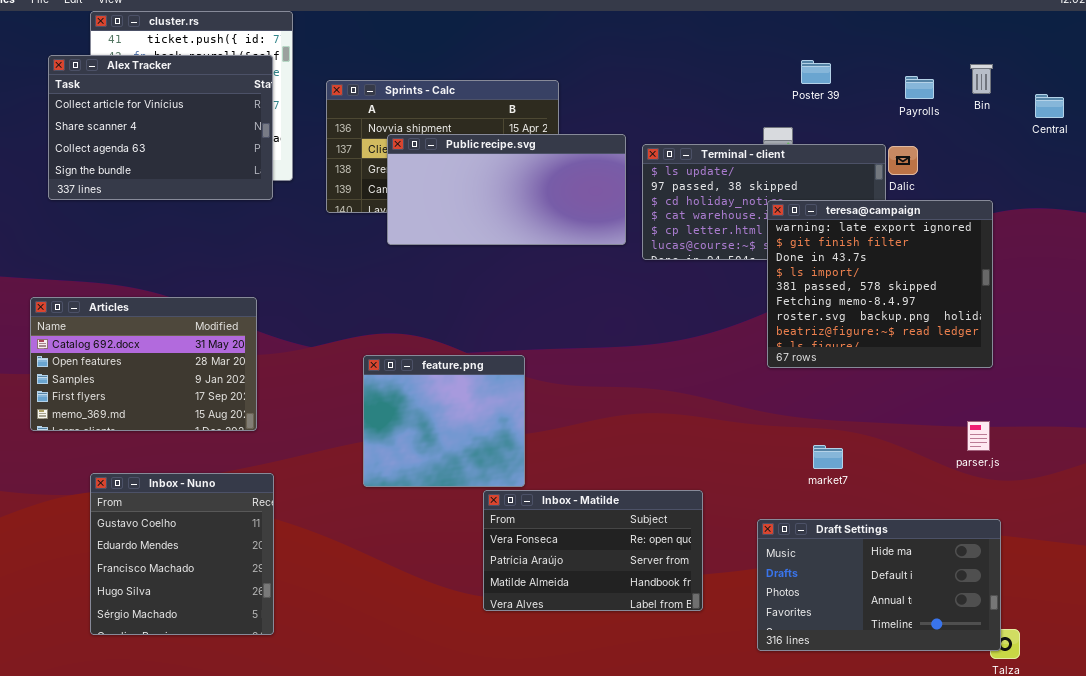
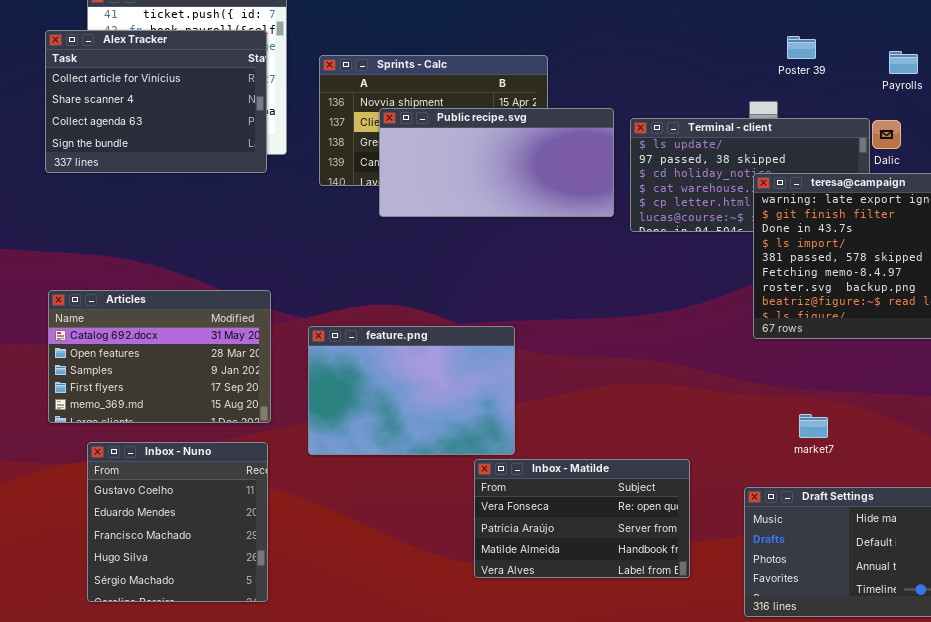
Articles: [30,297,257,431] -> [48,290,271,423], moved
feature.png: [363,355,525,487] -> [308,326,515,455], resized

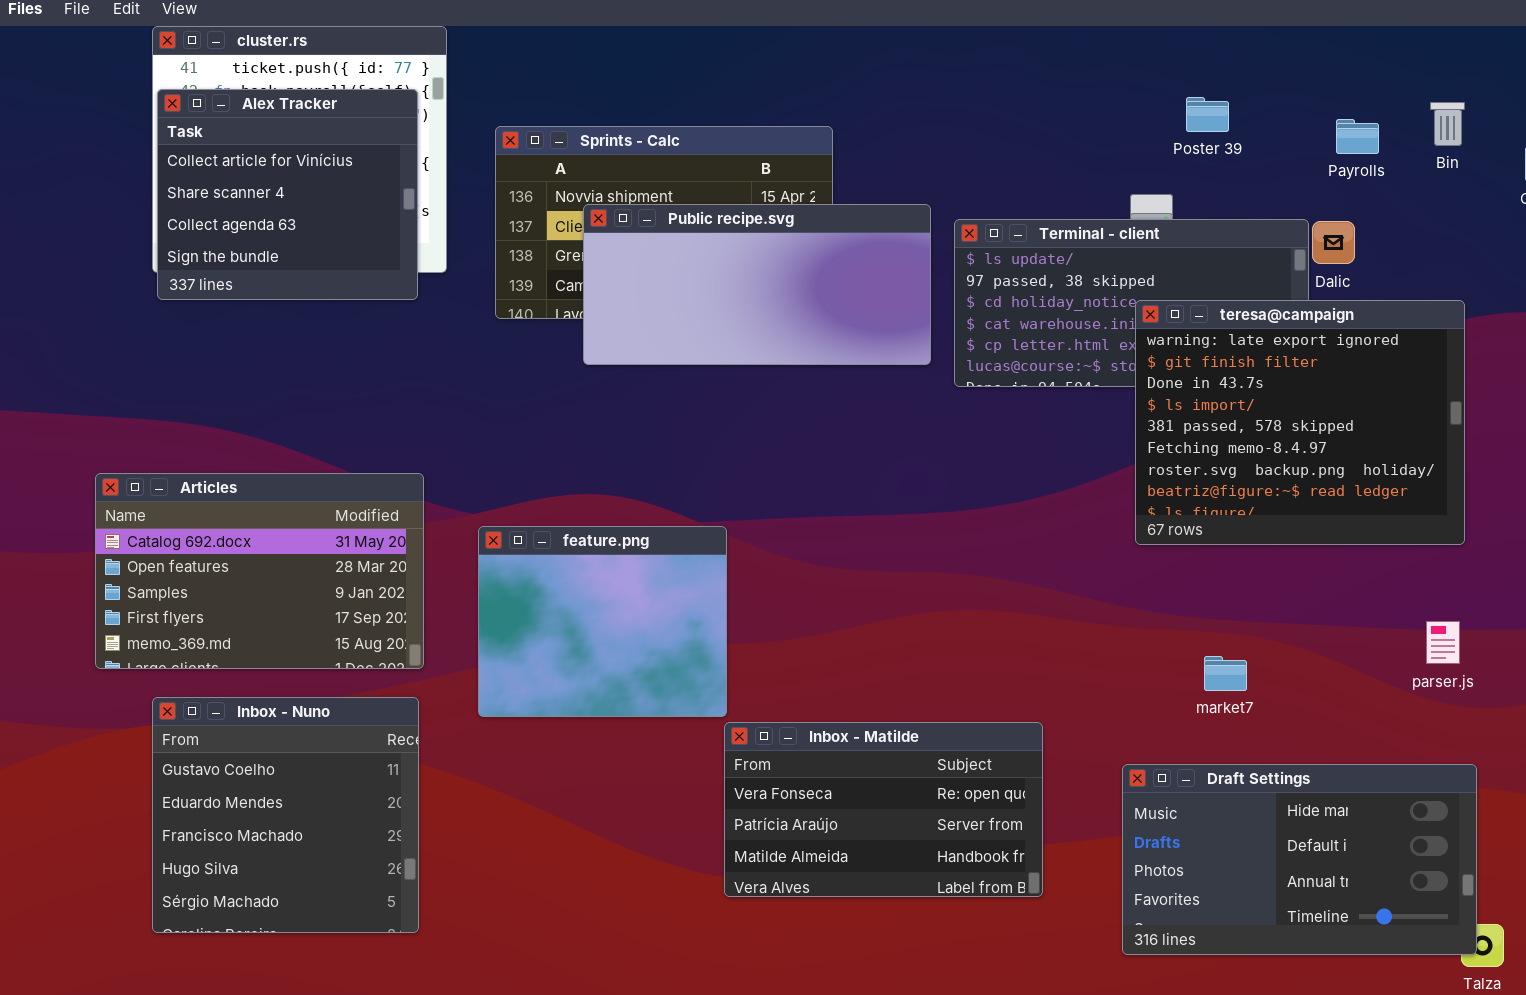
Alex Tracker: [45,30,267,173] -> [157,89,418,300], resized
feature.png: [308,326,515,455] -> [478,526,727,717], resized

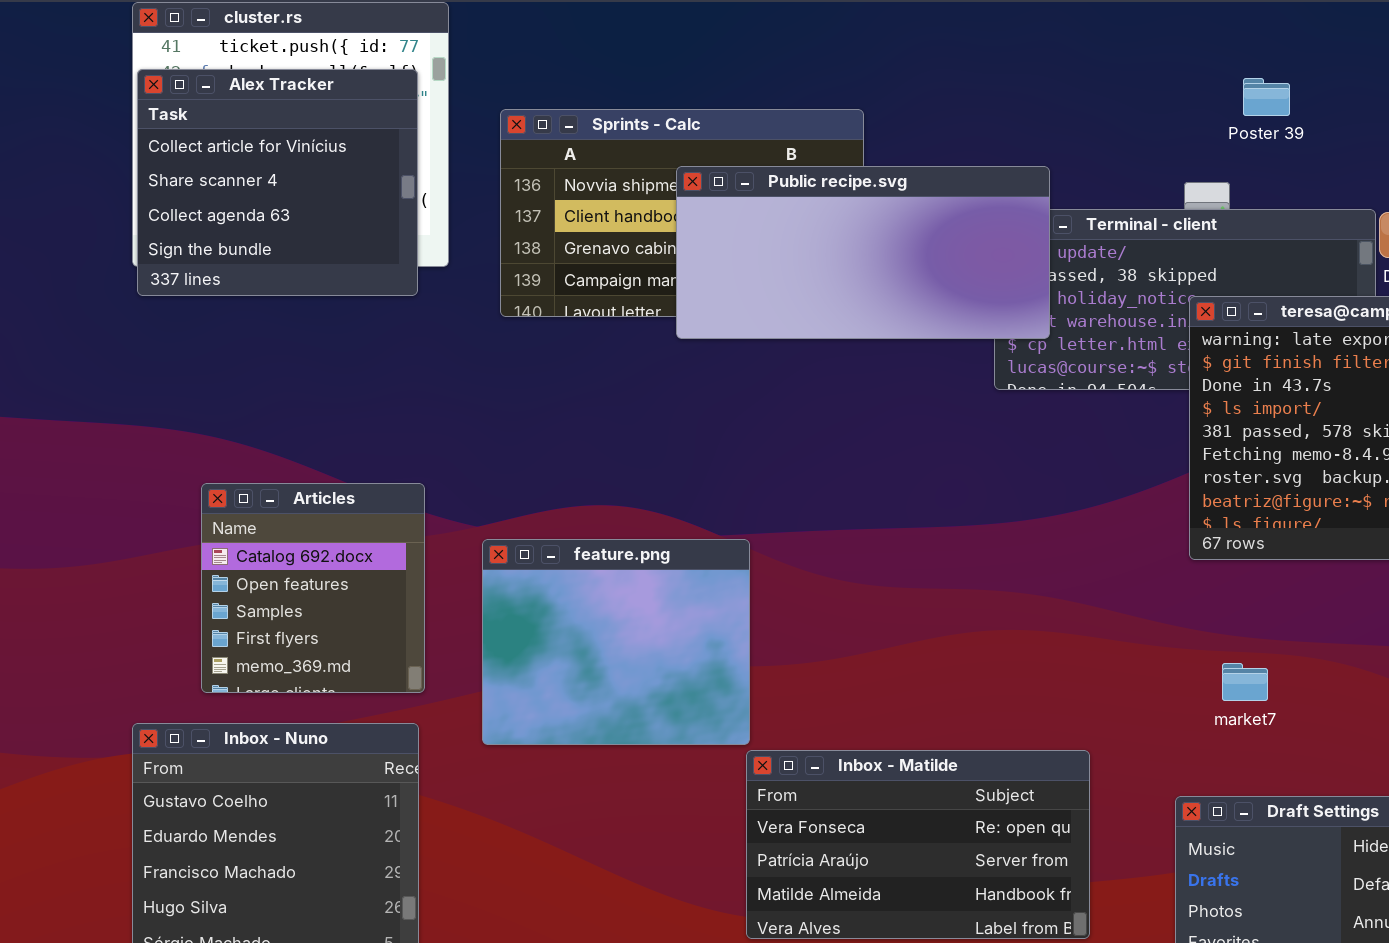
Public recipe.svg: [583,204,931,365] -> [676,166,1050,339], moved
Articles: [95,473,424,669] -> [201,483,425,693], resized
market7: [1204,656,1247,691] -> [1222,663,1268,701], moved

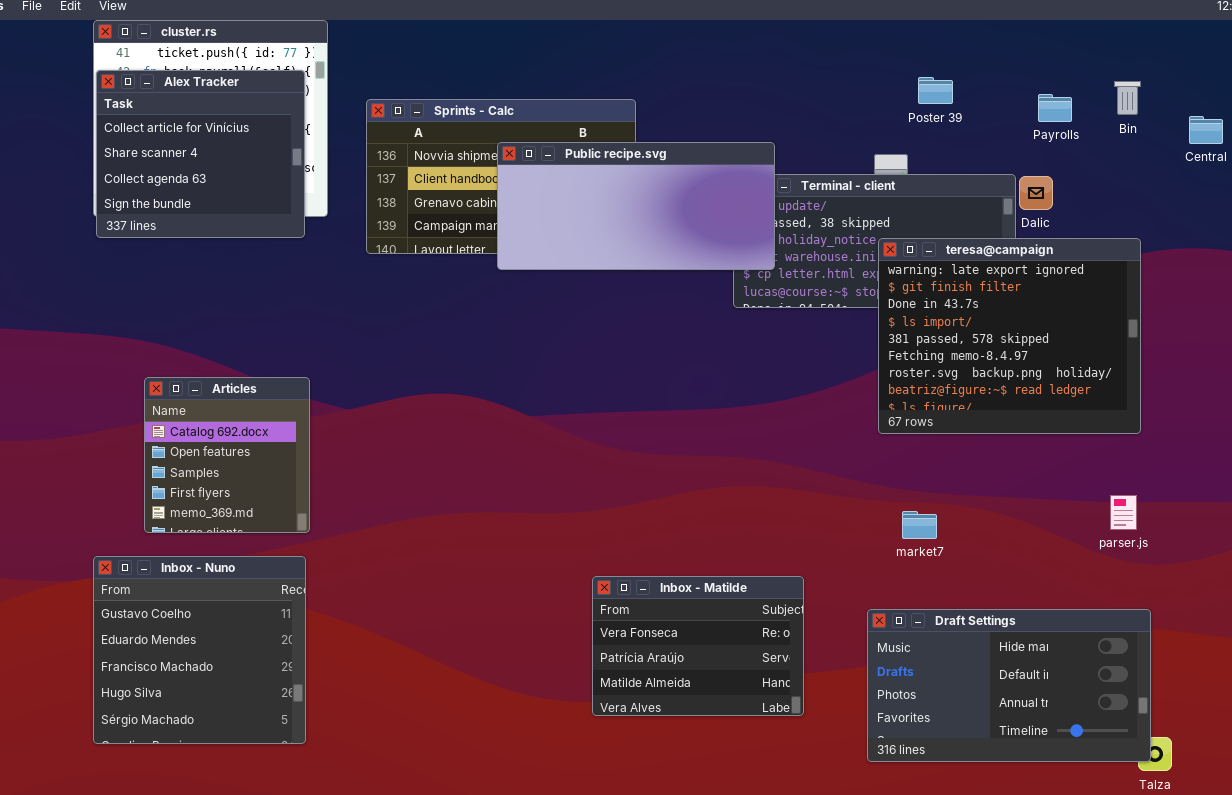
feature.png: [482,539,750,745] -> none, closed
Inbox - Matilde: [746,750,1090,939] -> [592,576,804,716], resized

